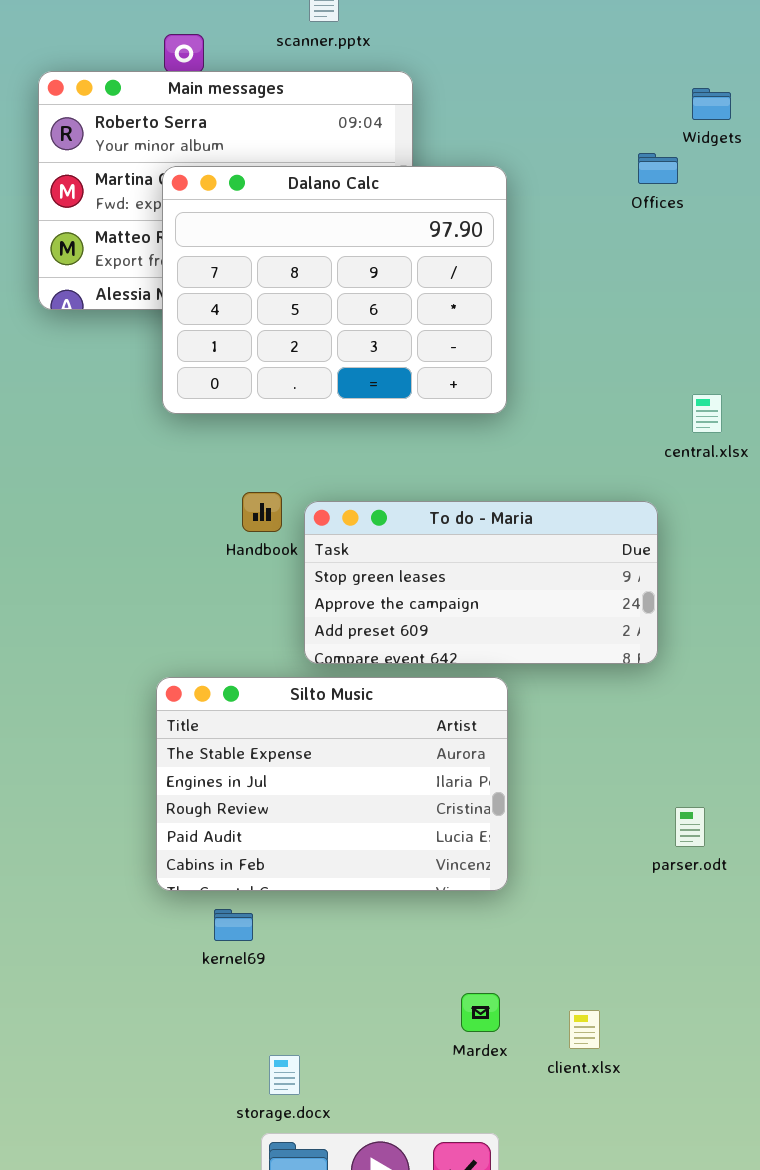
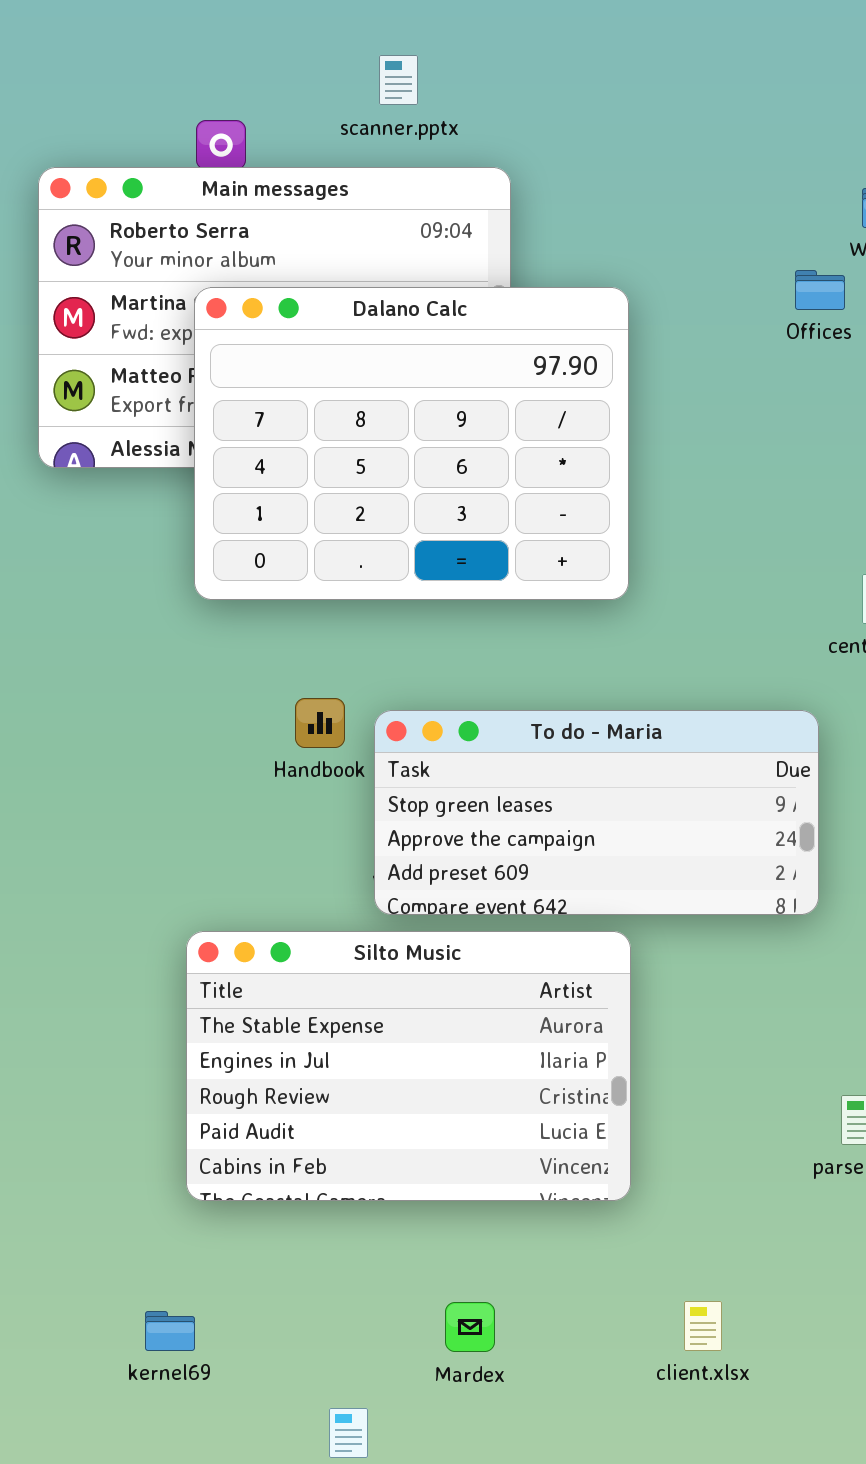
kernel69: [214,909,253,941] -> [145,1311,195,1351], moved
Mardex: [461,993,500,1032] -> [445,1302,495,1352], moved
client.xlsx: [569,1010,600,1049] -> [684,1301,722,1351], moved

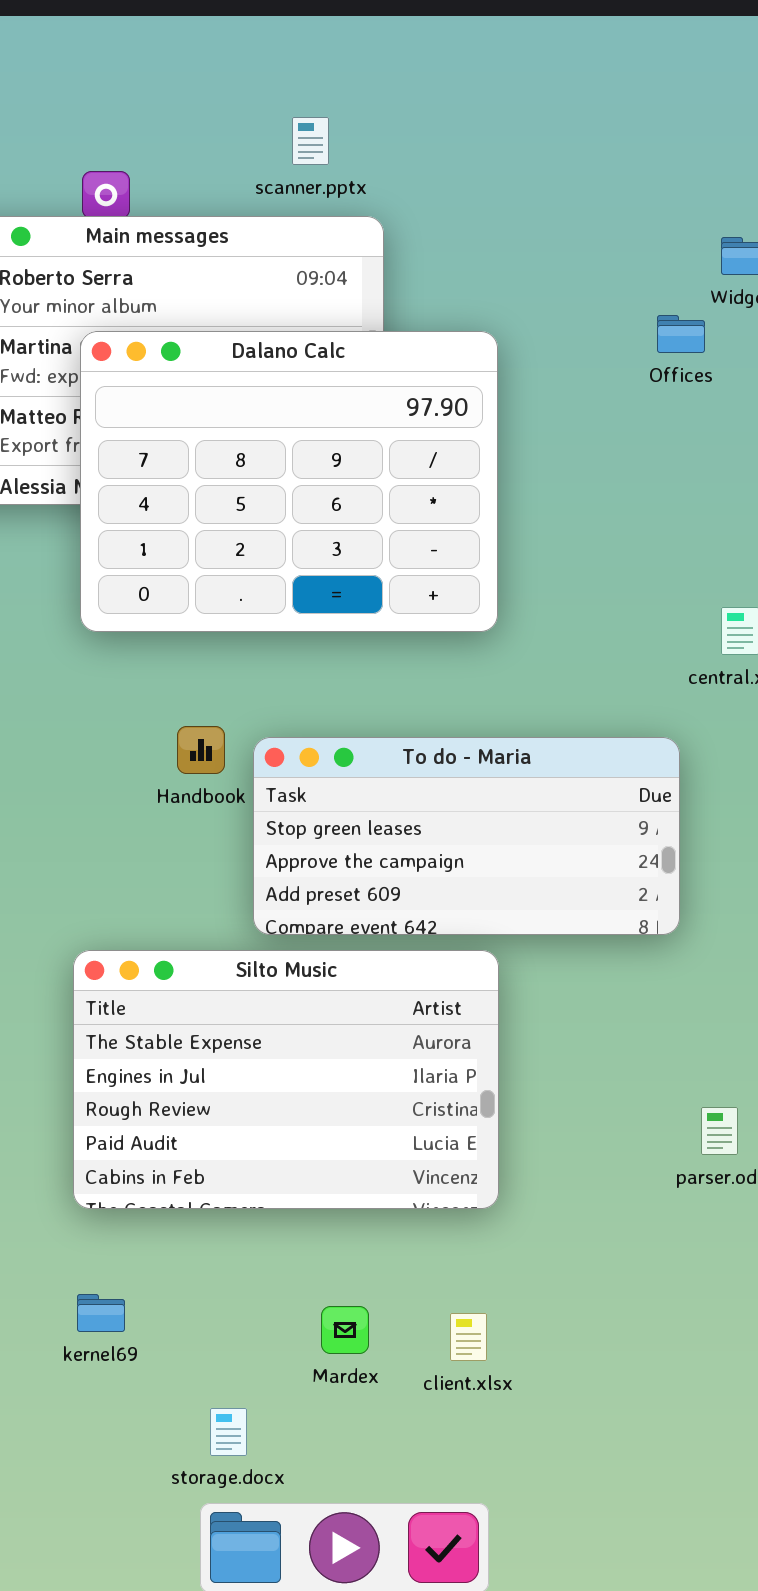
scanner.pptx: [379,55,418,105] -> [292,117,329,165], moved
client.xlsx: [684,1301,722,1351] -> [450,1313,487,1361], moved
kernel69: [145,1311,195,1351] -> [77,1294,125,1332], moved

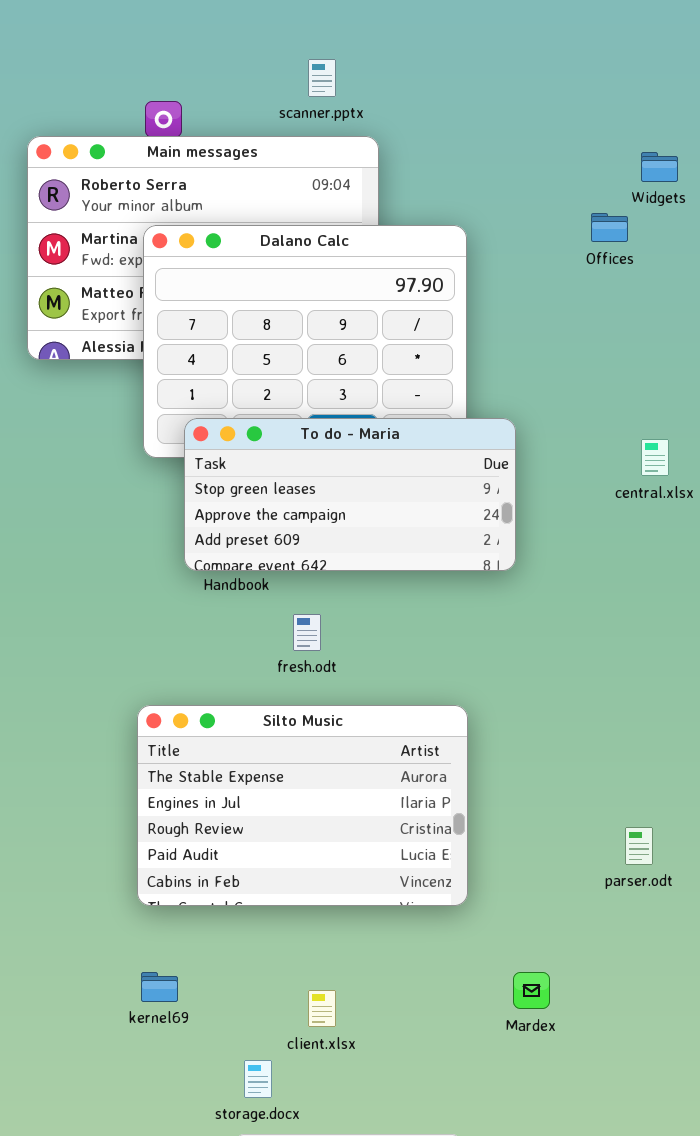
To do - Maria: [253,737,680,935] -> [184,418,516,571], moved
Mardex: [321,1306,369,1354] -> [513,972,550,1009], moved
client.xlsx: [450,1313,487,1361] -> [308,990,336,1027], moved

